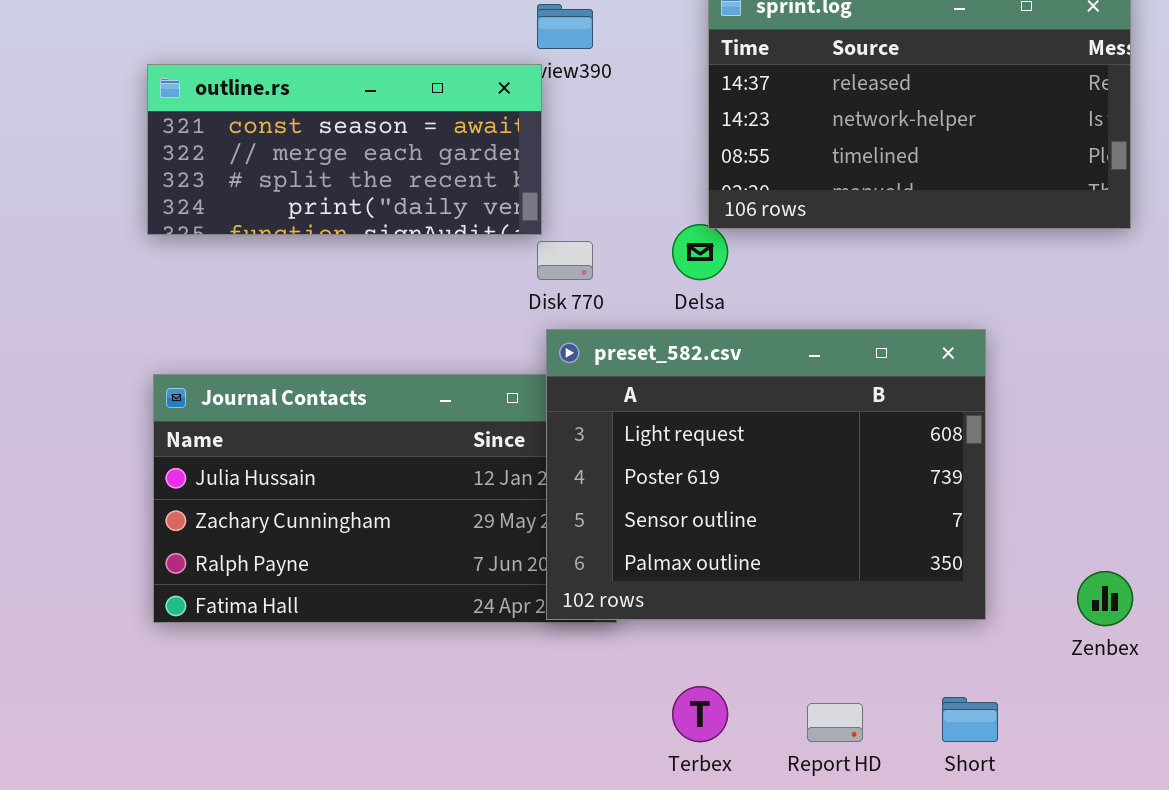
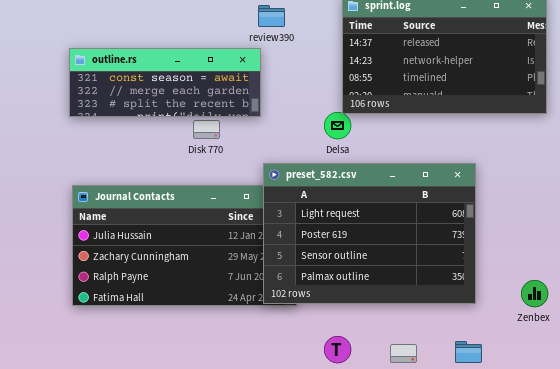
outline.rs: [147,64,542,235] -> [69,48,261,117], resized
Disk 770: [537,241,593,280] -> [193,120,220,139], moved

